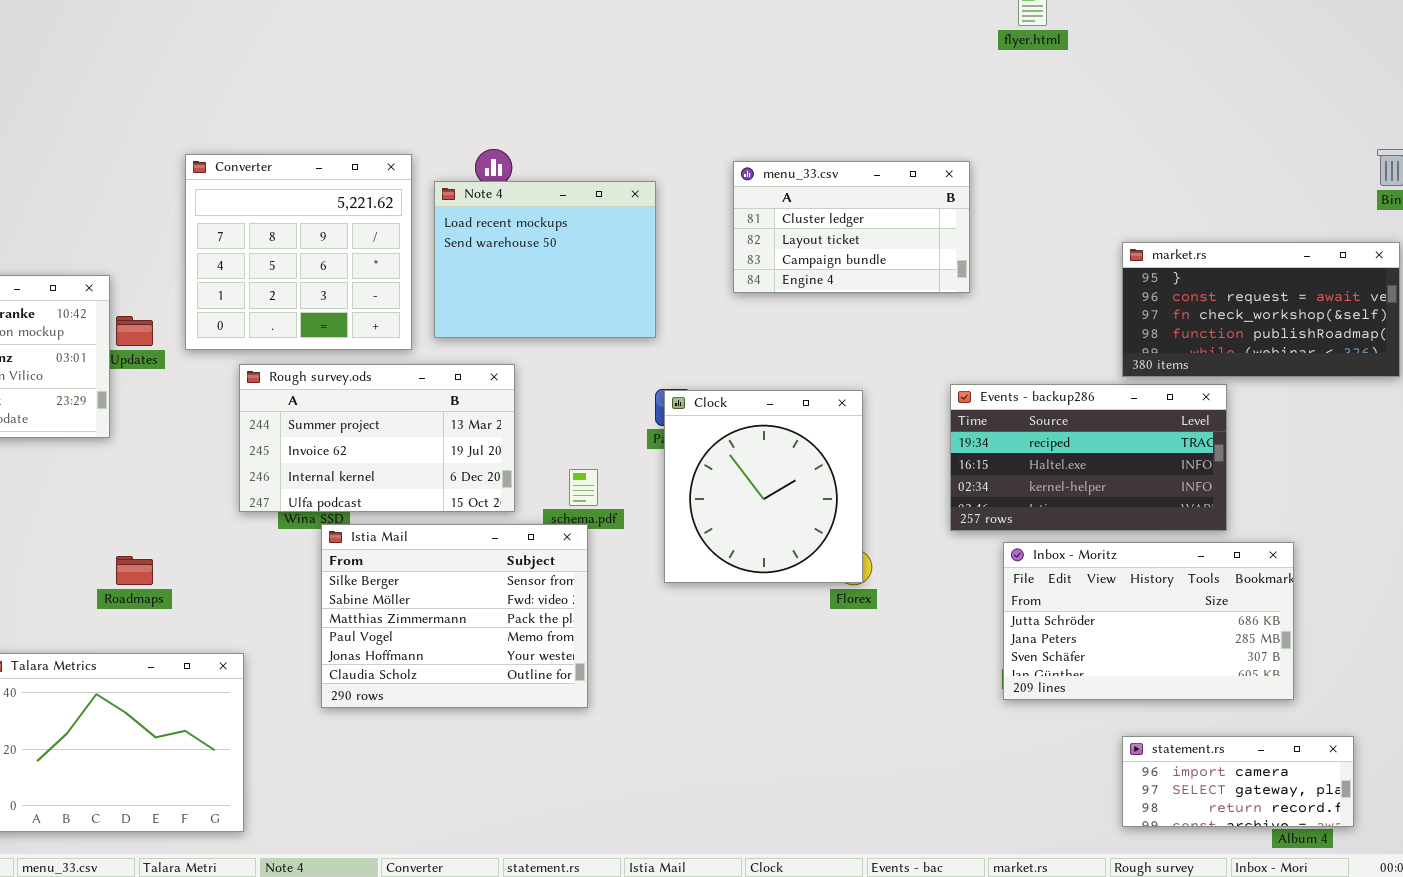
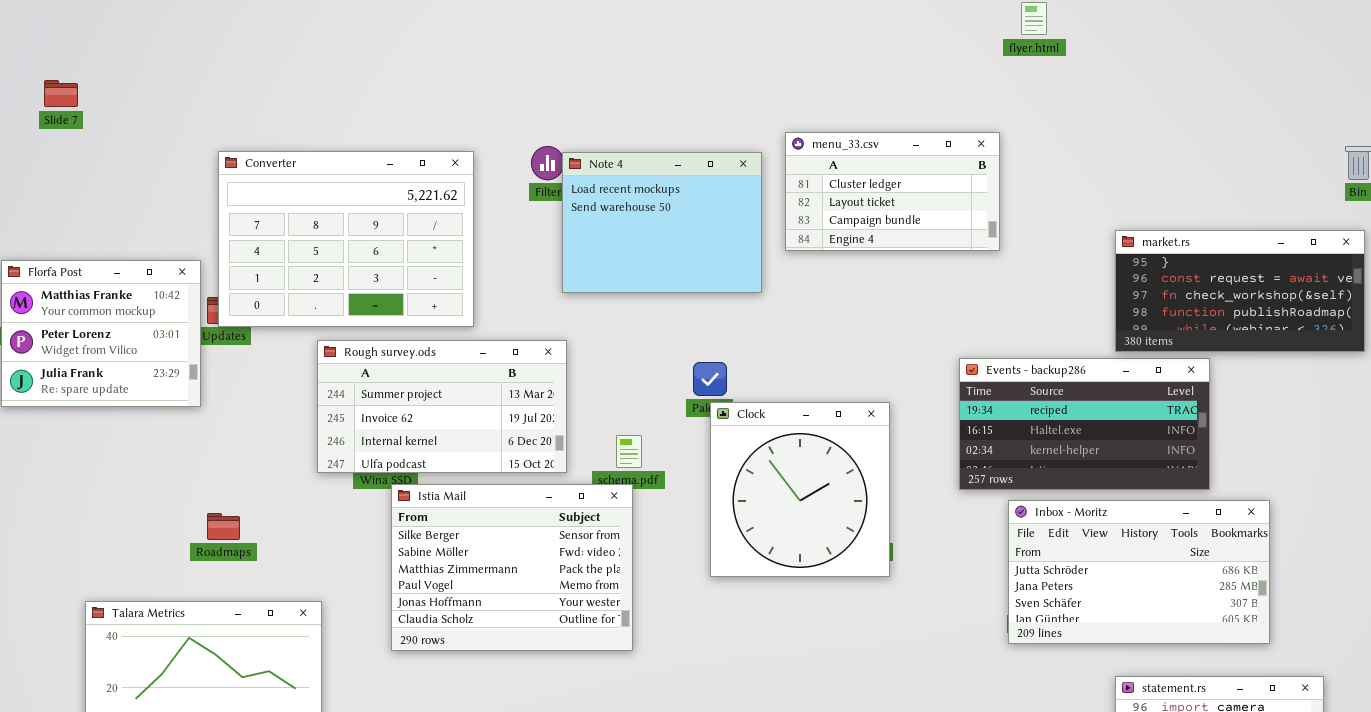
Converter: [185,154,412,350] -> [218,151,474,327], resized
menu_33.csv: [733,161,970,293] -> [785,132,1000,251], moved
Note 4: [434,181,656,338] -> [562,152,762,293], moved
Clock: [664,390,863,583] -> [710,402,890,577], moved

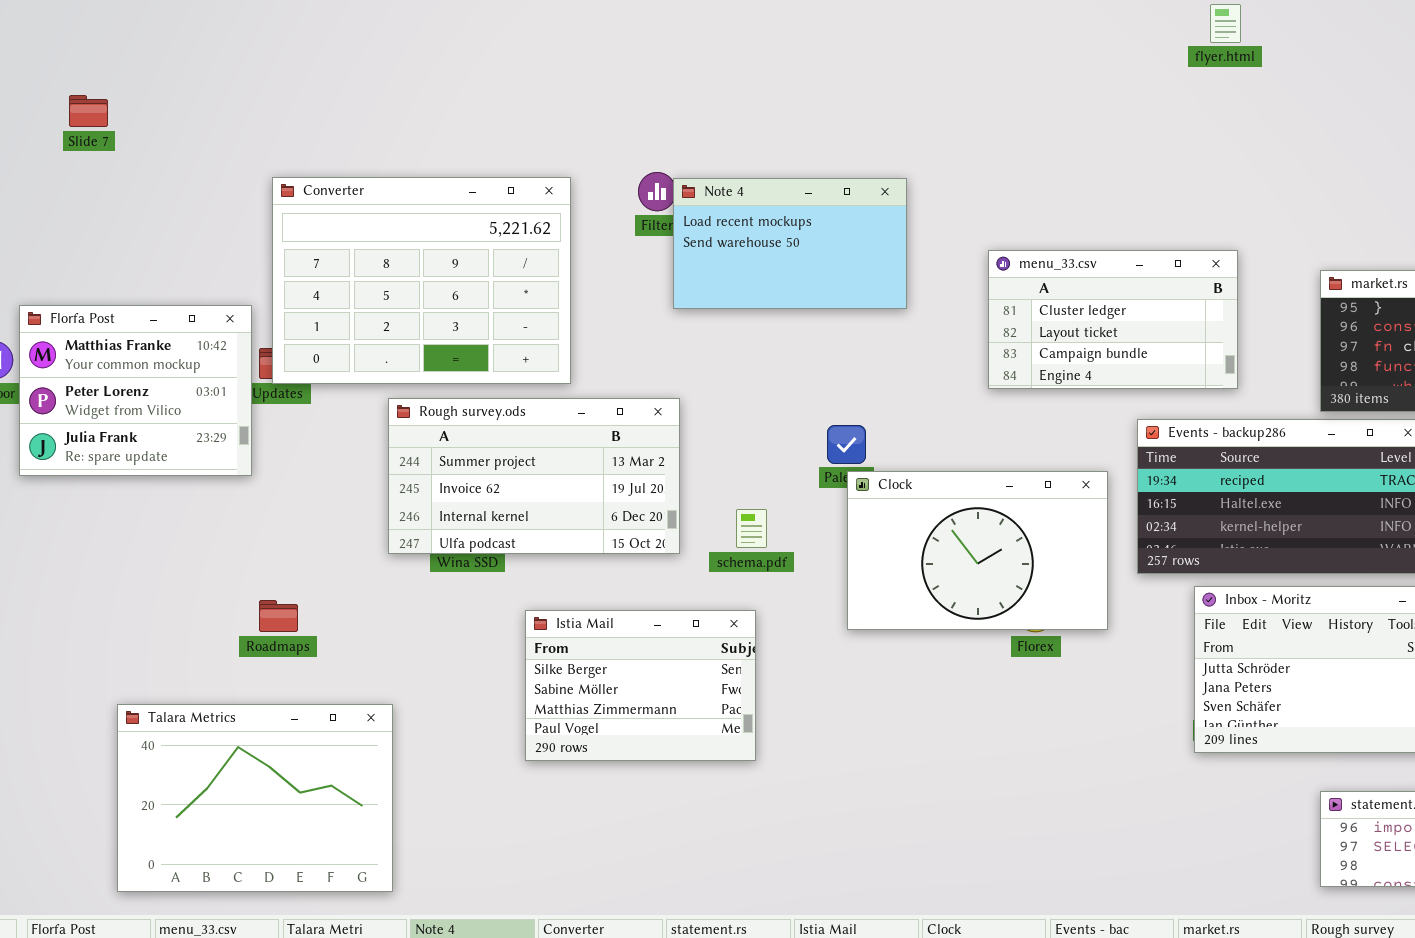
menu_33.csv: [785,132,1000,251] -> [988,250,1238,389], moved
Note 4: [562,152,762,293] -> [673,178,907,309], resized
Clock: [710,402,890,577] -> [847,471,1108,630], resized
Istia Mail: [391,484,633,651] -> [525,610,756,761], resized

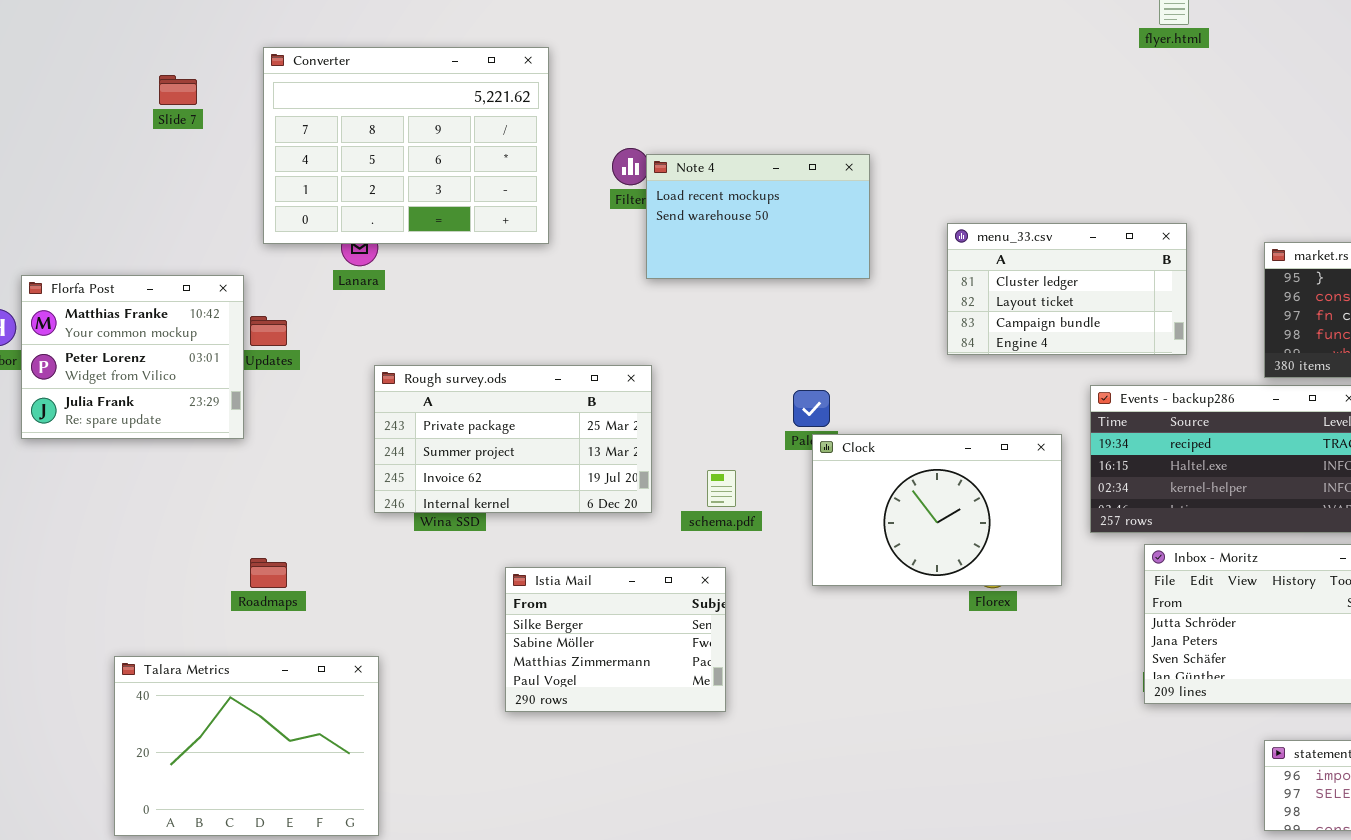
Slide 7: [69,95,108,127] -> [159,75,197,105], moved
Converter: [272,177,571,384] -> [263,47,549,244], moved
Rough survey.ods: [388,398,680,554] -> [374,365,652,513], scrolled up 1 row

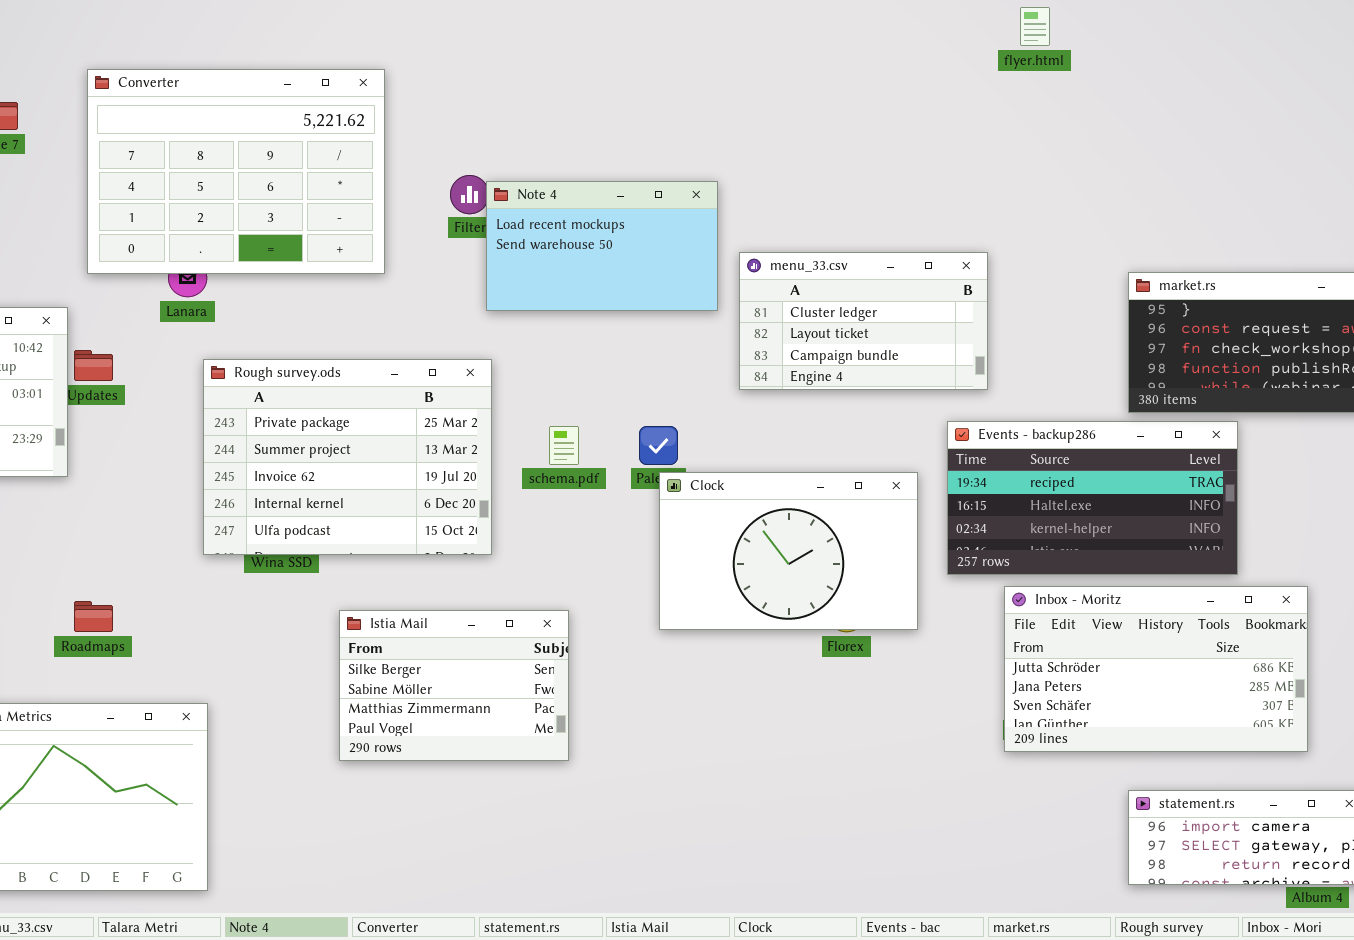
menu_33.csv: [947,223,1187,355] -> [739,252,988,390], moved
Rough survey.ods: [374,365,652,513] -> [203,359,492,555], resized
schema.pdf: [707,470,736,507] -> [549,426,579,465], moved

